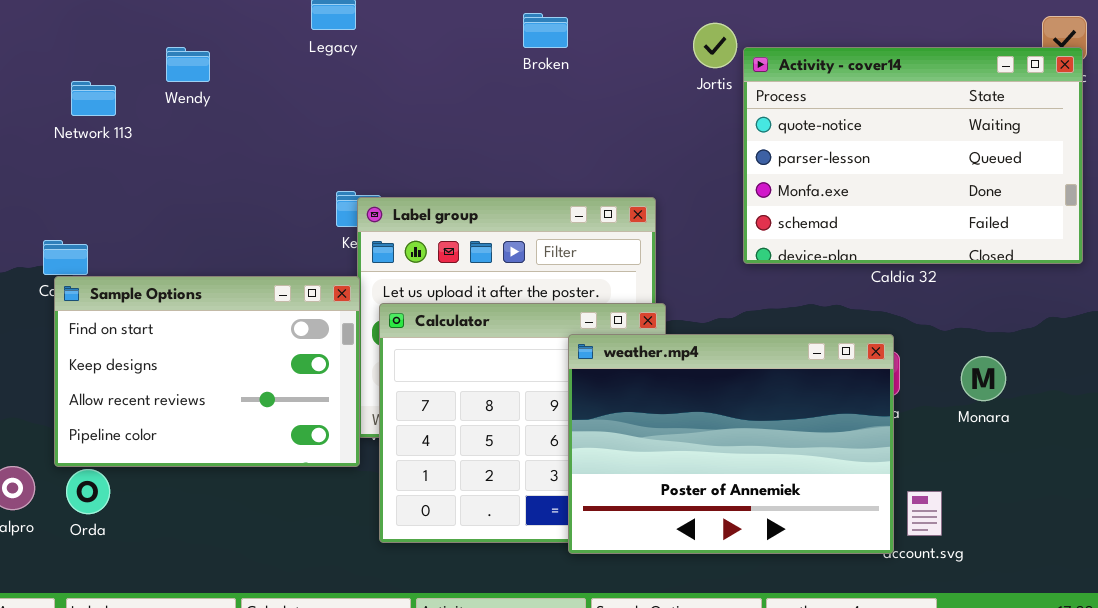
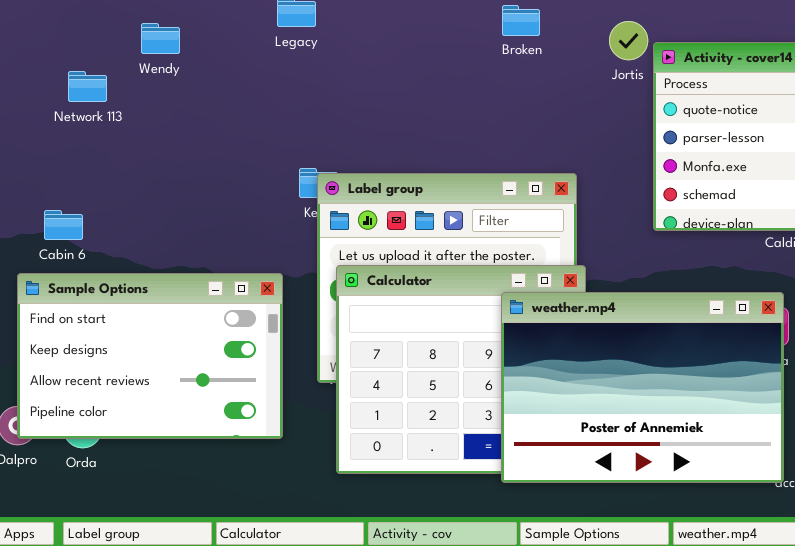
Broken: [523,13,568,48] -> [502,5,540,36], moved
Wendy: [166,47,210,82] -> [141,23,180,54], moved
Sample Options: [54,276,360,467] -> [17,273,283,439], moved

